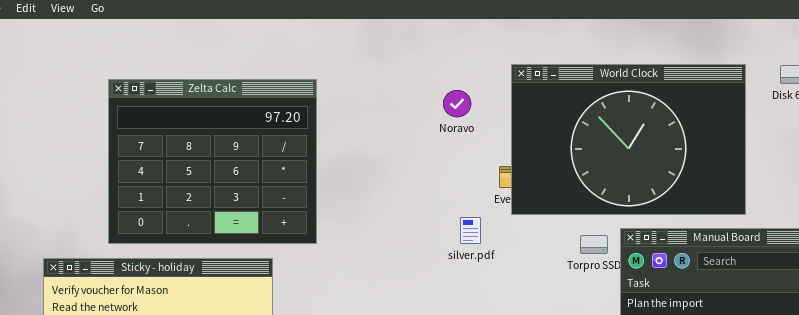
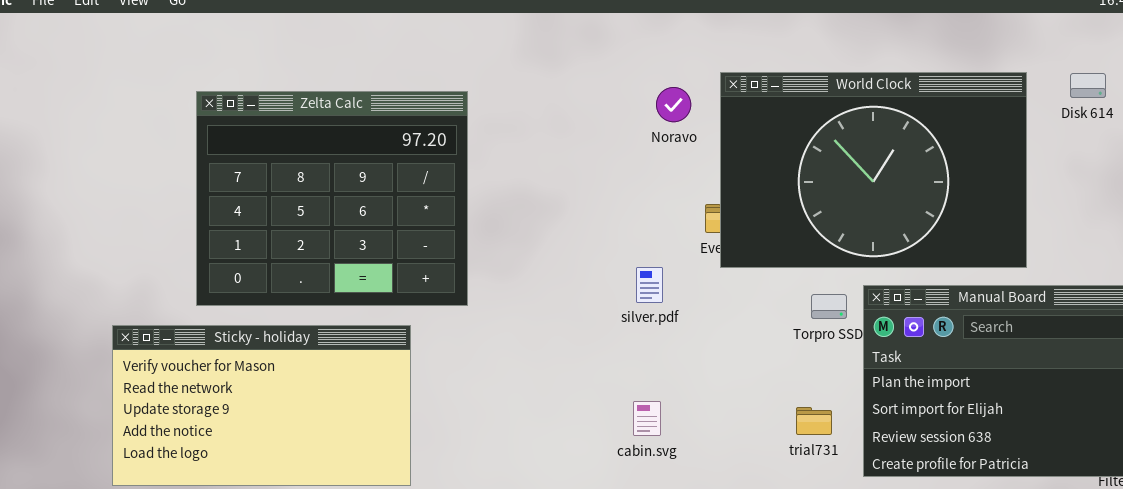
Noravo: [443,90,471,117] -> [656,87,691,122], moved
silver.pdf: [460,217,481,244] -> [636,267,663,303], moved

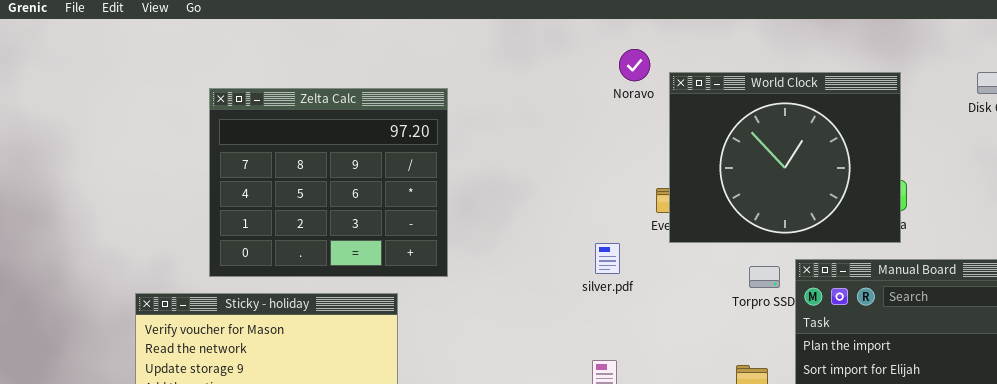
World Clock: [720,72,1027,268] -> [669,72,901,243], resized
Noravo: [656,87,691,122] -> [619,49,650,81], moved

